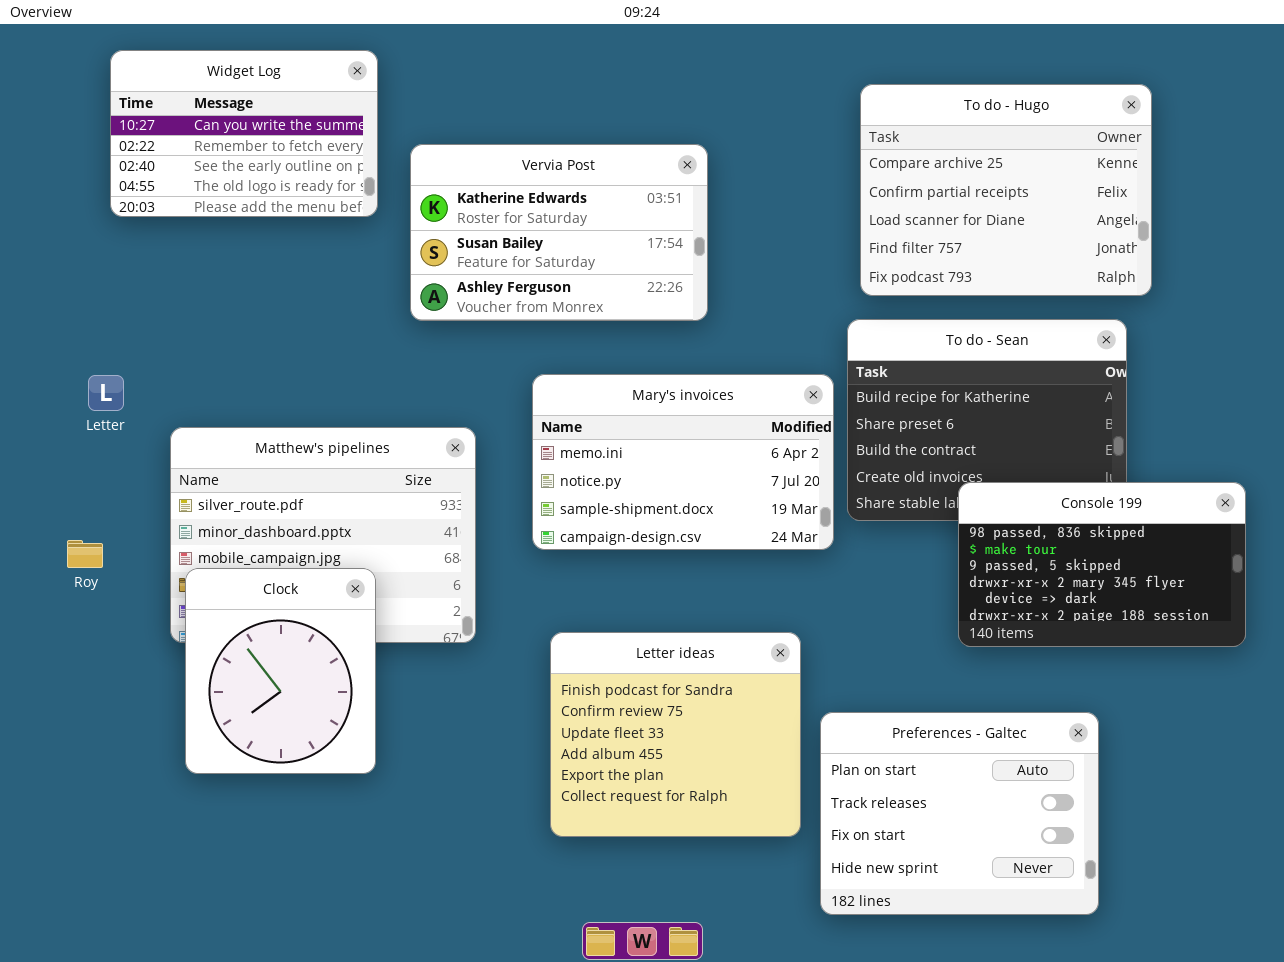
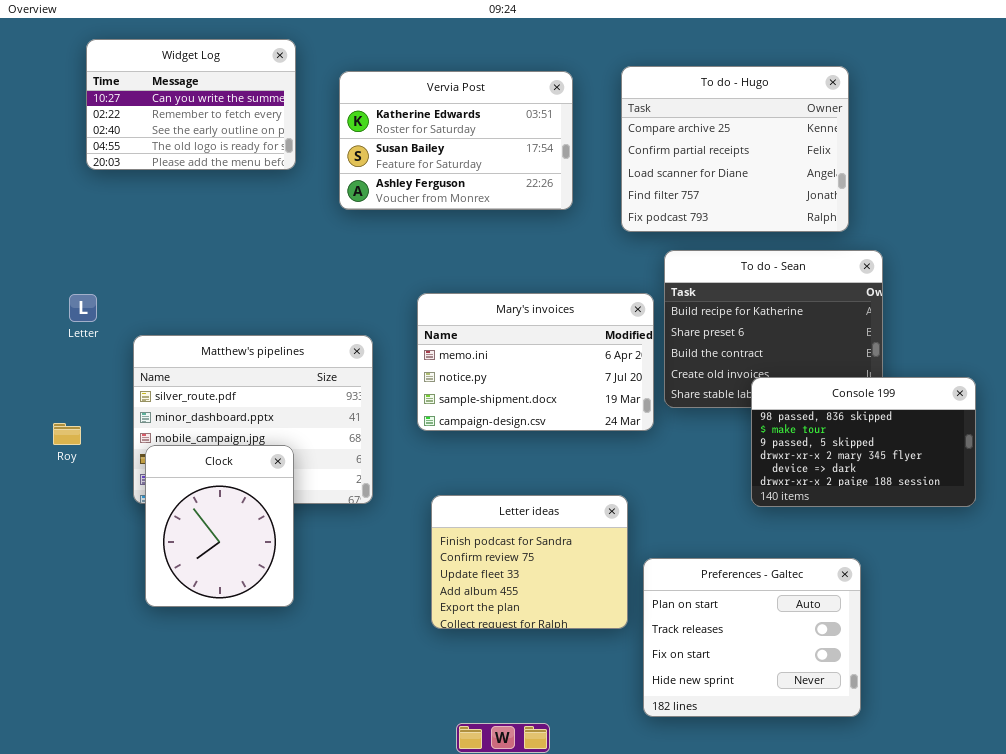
To do - Hugo: [860,84,1152,296] -> [621,66,849,232], moved
Vervia Post: [410,144,708,321] -> [339,71,573,210], moved
Letter ideas: [550,632,801,837] -> [431,495,628,629], resized

